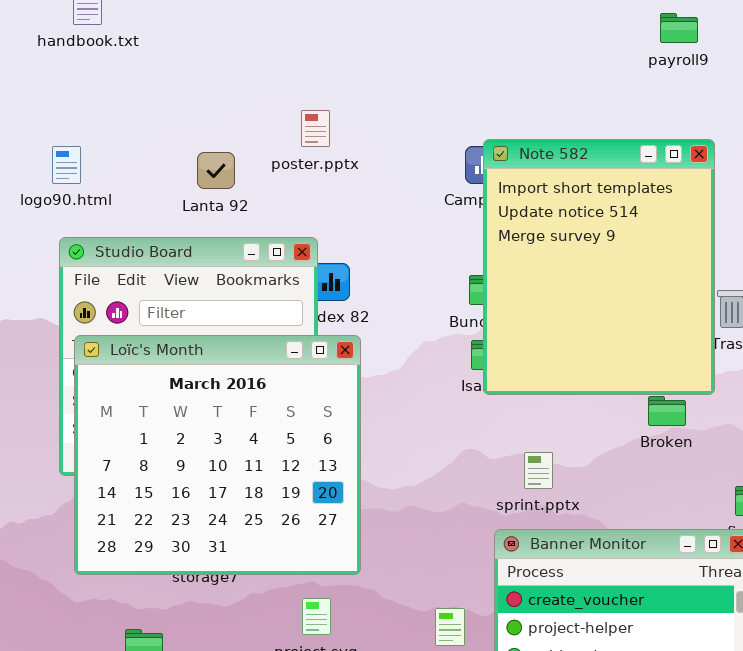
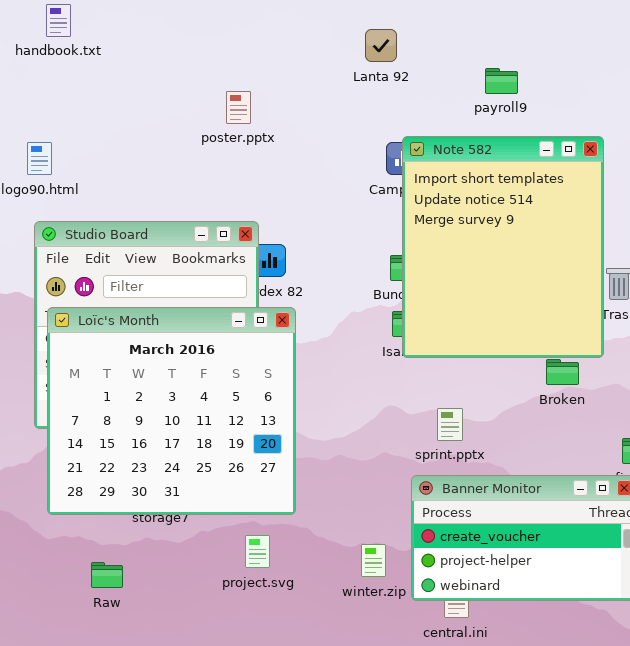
payroll9: [660,13,698,43] -> [485,68,518,94], moved
poster.pptx: [301,110,330,147] -> [226,91,251,124], moved
Lanta 92: [197,152,235,189] -> [365,29,397,62], moved

